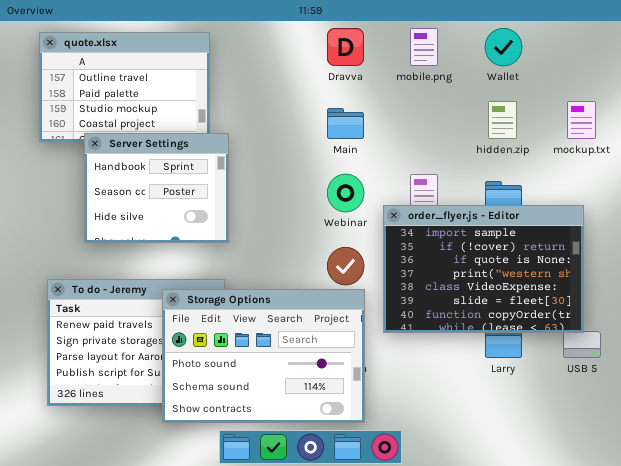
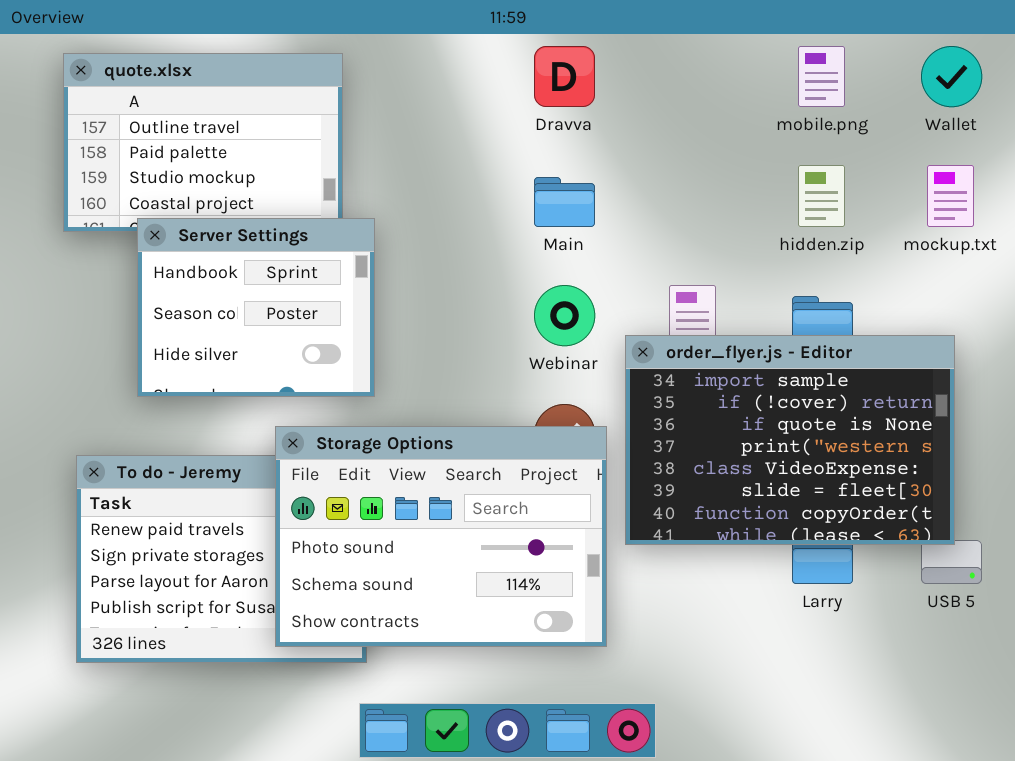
mobile.png: [410,28,438,66] -> [798,46,845,107], moved
Wallet: [485,28,522,66] -> [921,46,982,107], moved
Storage Options: [162,289,365,423] -> [275,426,607,647], moved

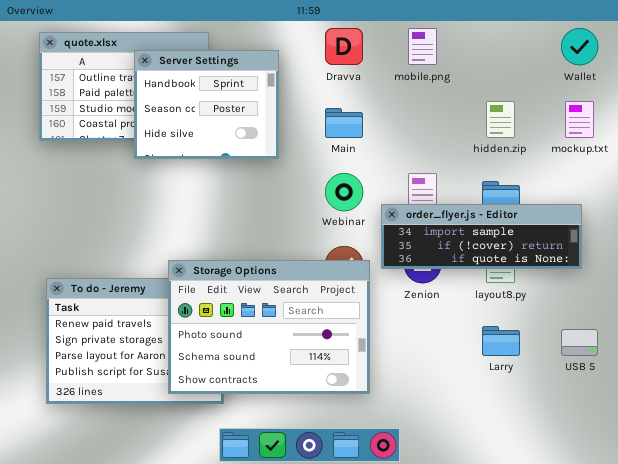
mobile.png: [798,46,845,107] -> [408,28,437,65], moved
Server Settings: [137,218,375,397] -> [134,50,279,159], moved
order_flyer.js - Editor: [625,335,955,545] -> [381,204,582,269], resized

